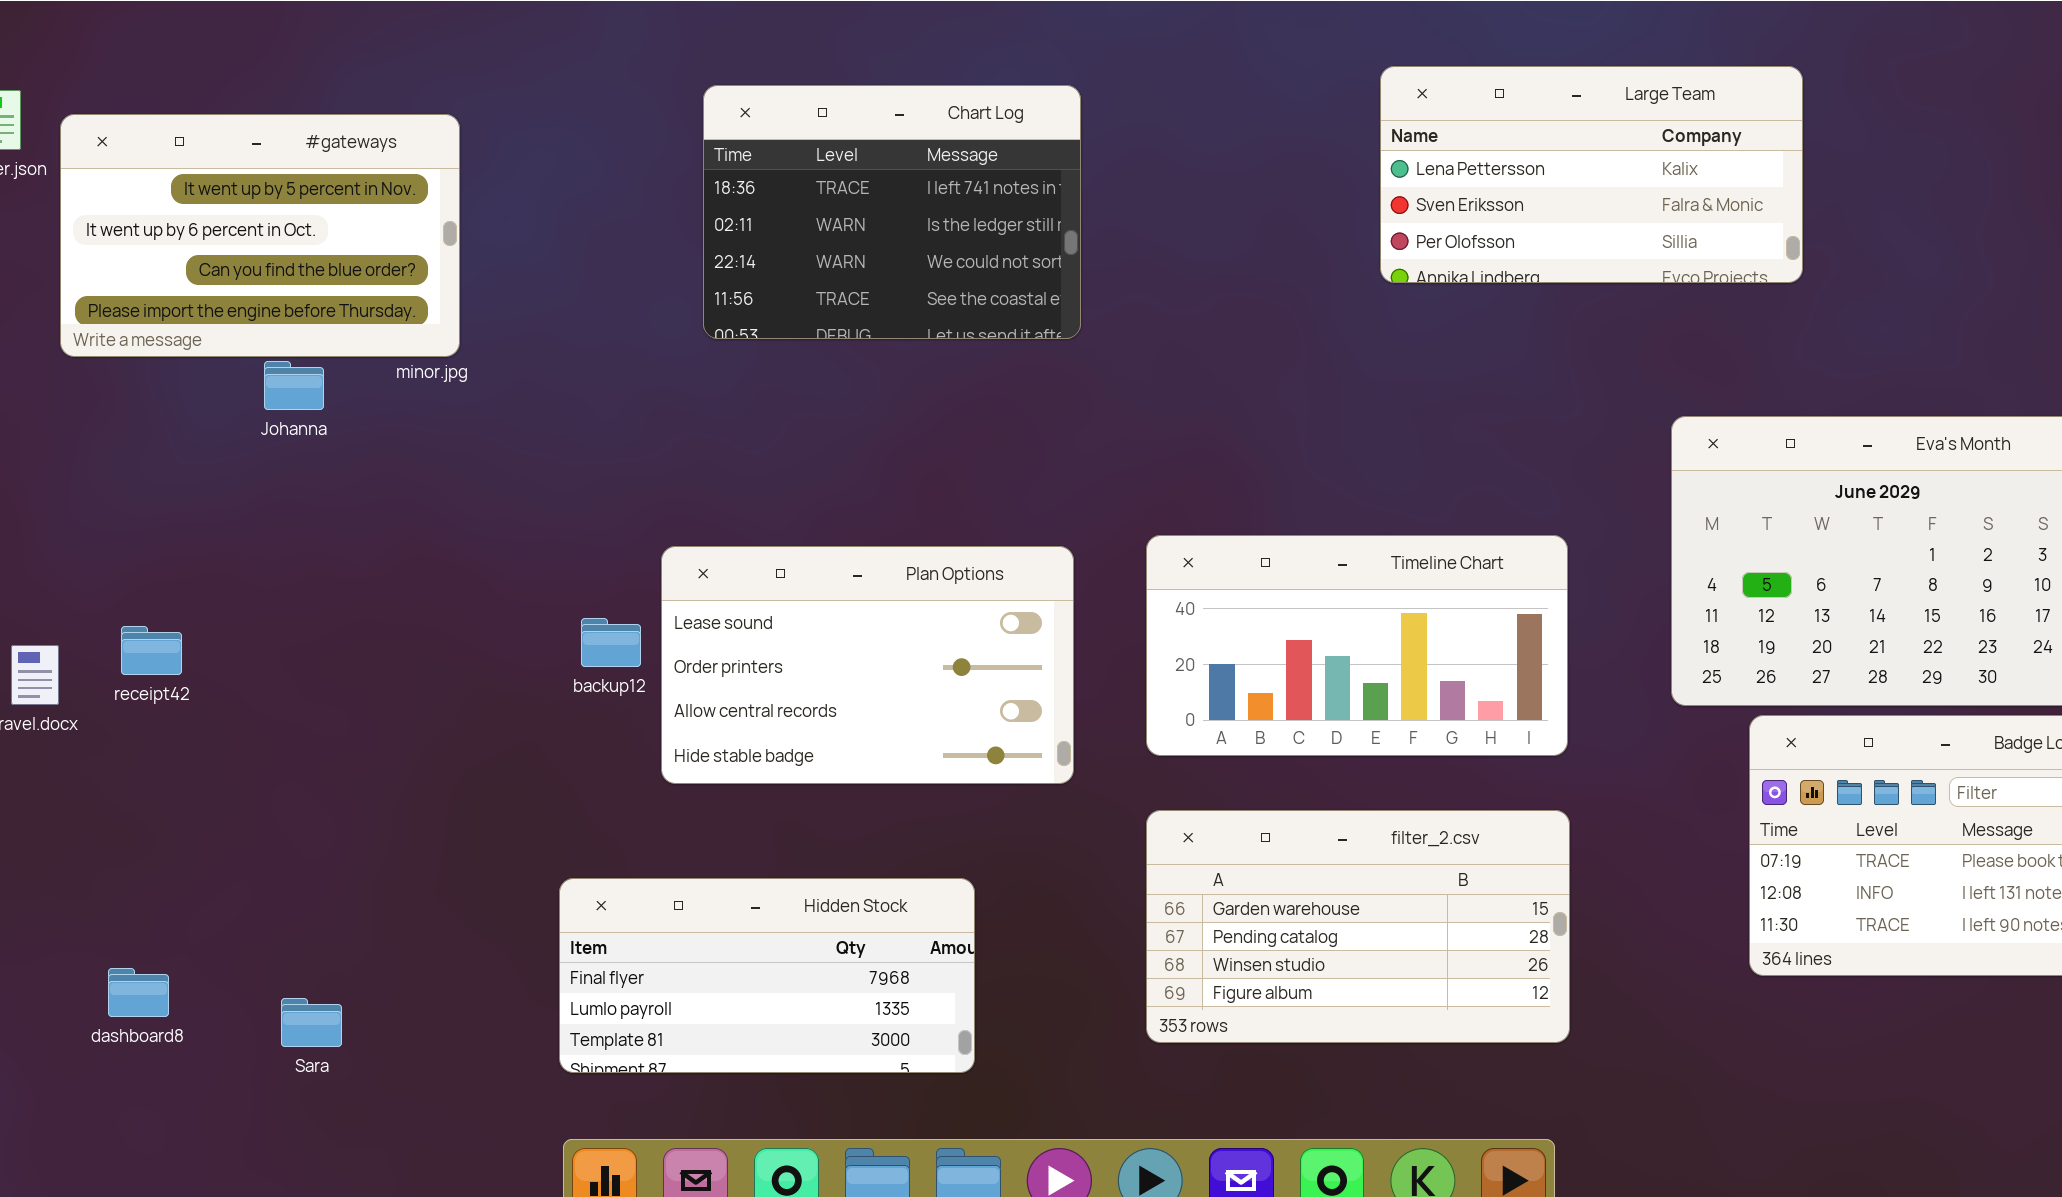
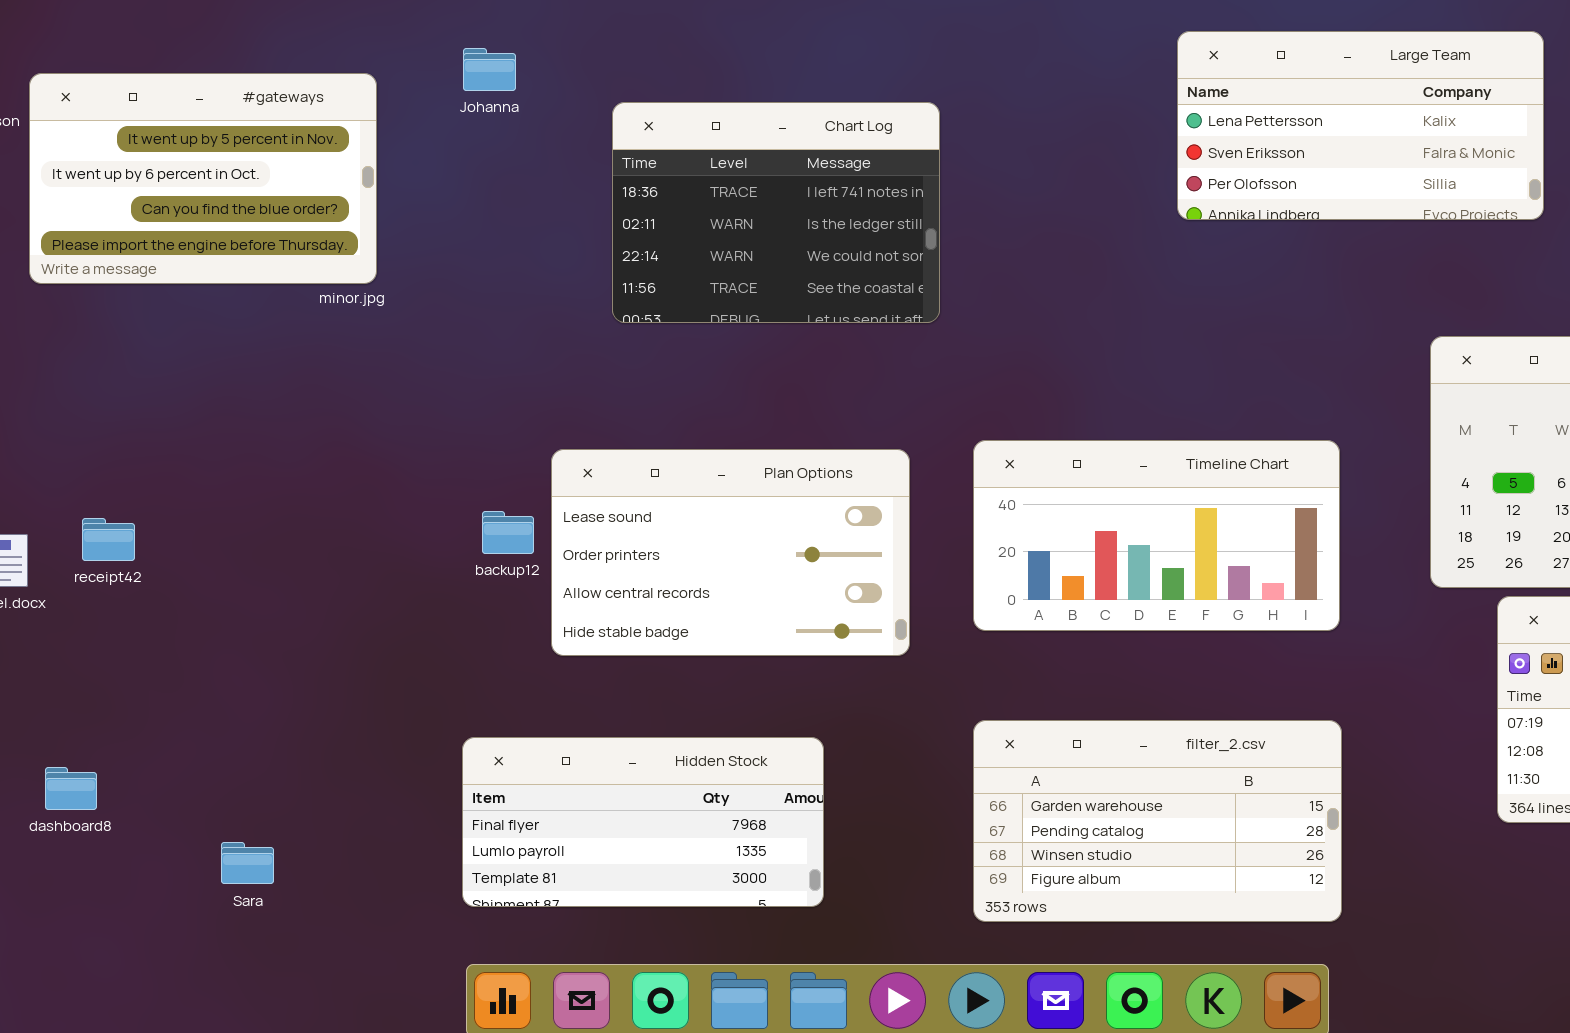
Chart Log: [703,85,1081,339] -> [612,102,940,323], moved
Johanna: [264,361,324,410] -> [463,48,516,91], moved
filter_2.csv: [1146,810,1570,1043] -> [973,720,1342,922], moved
dashboard8: [108,968,169,1017] -> [45,767,97,810], moved

